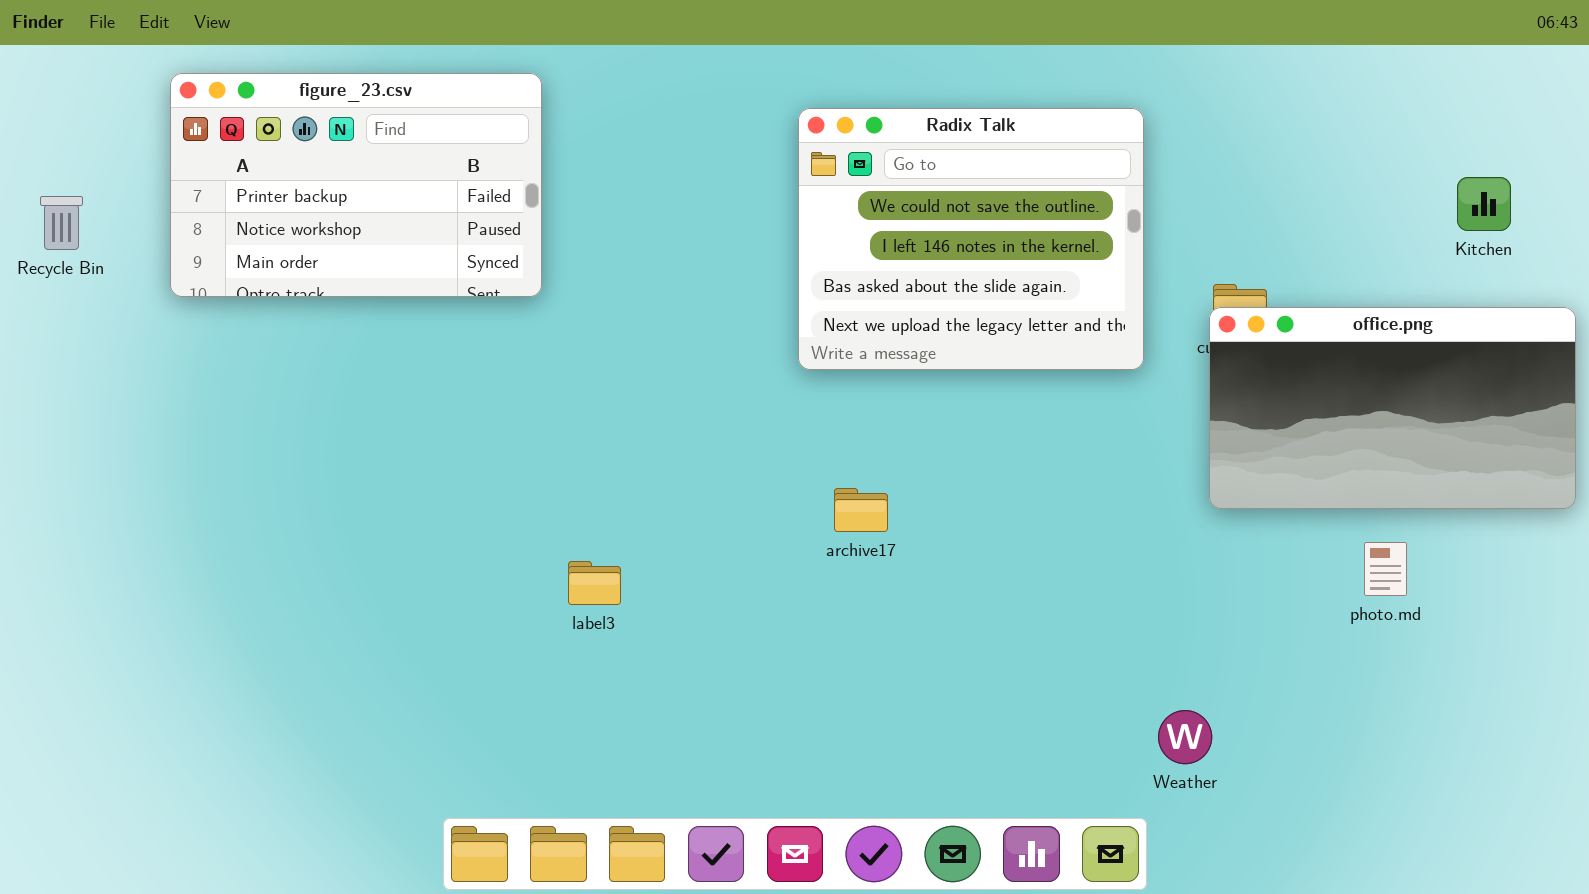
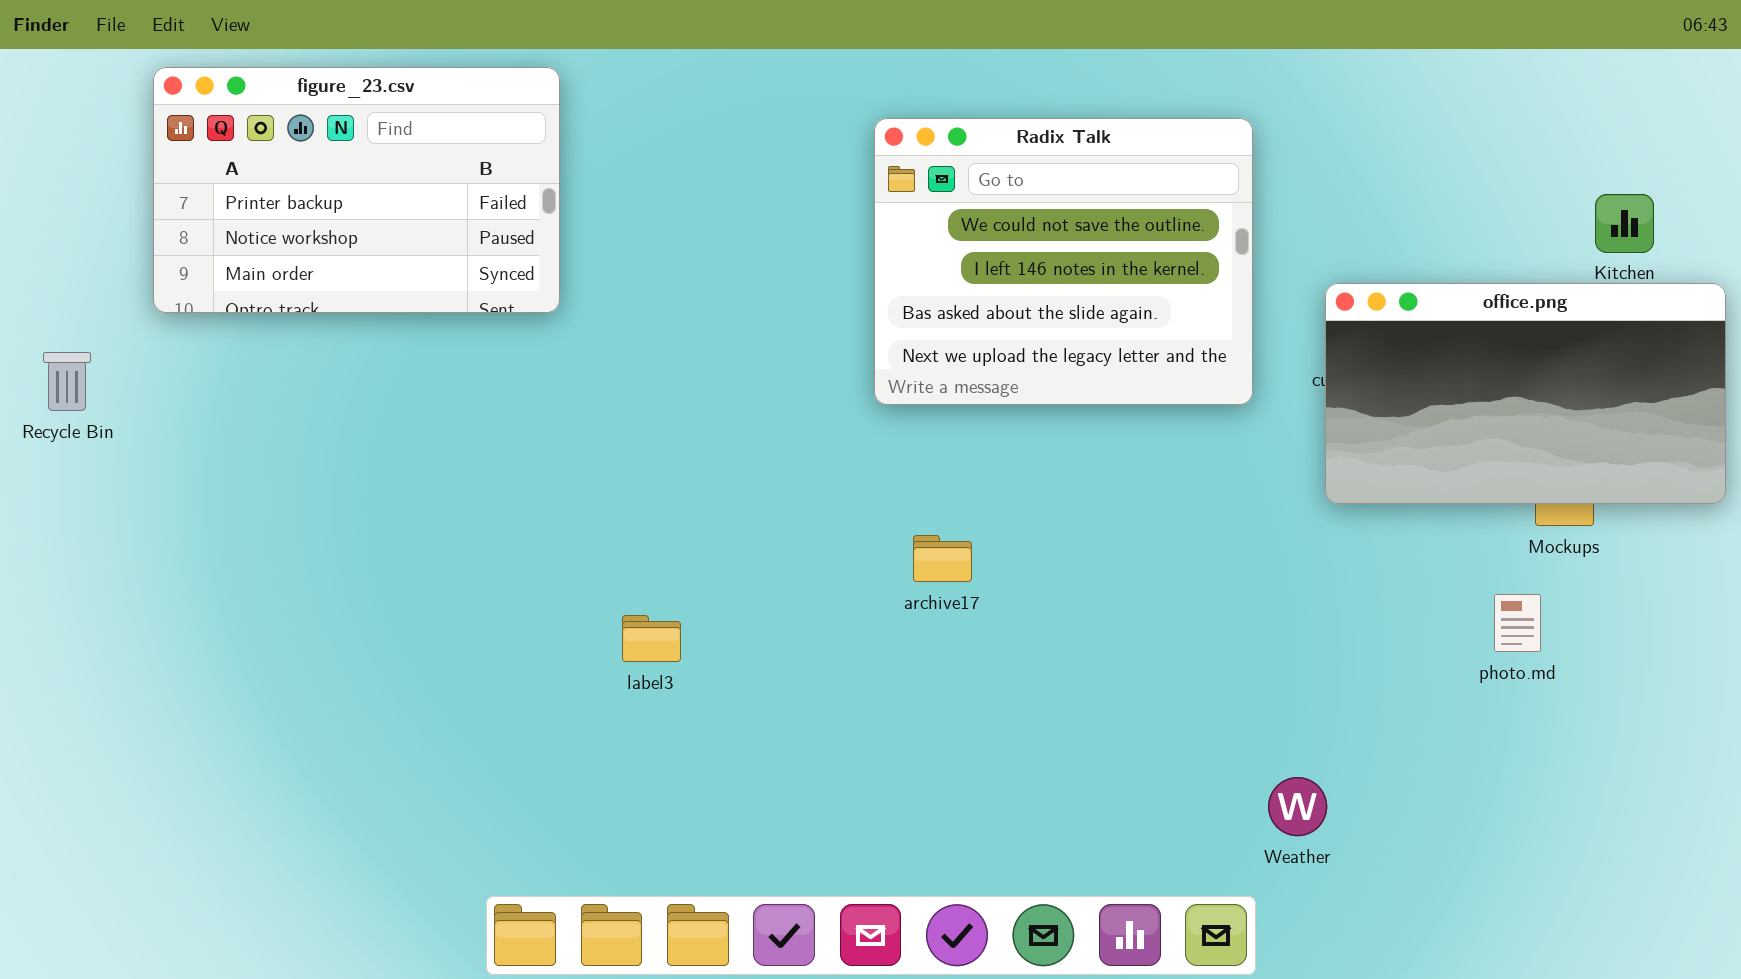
figure_23.csv: [170,73,542,297] -> [153,67,560,313], moved
Recycle Bin: [40,196,83,250] -> [43,352,91,411], moved
office.png: [1209,307,1576,509] -> [1325,283,1726,504], moved

